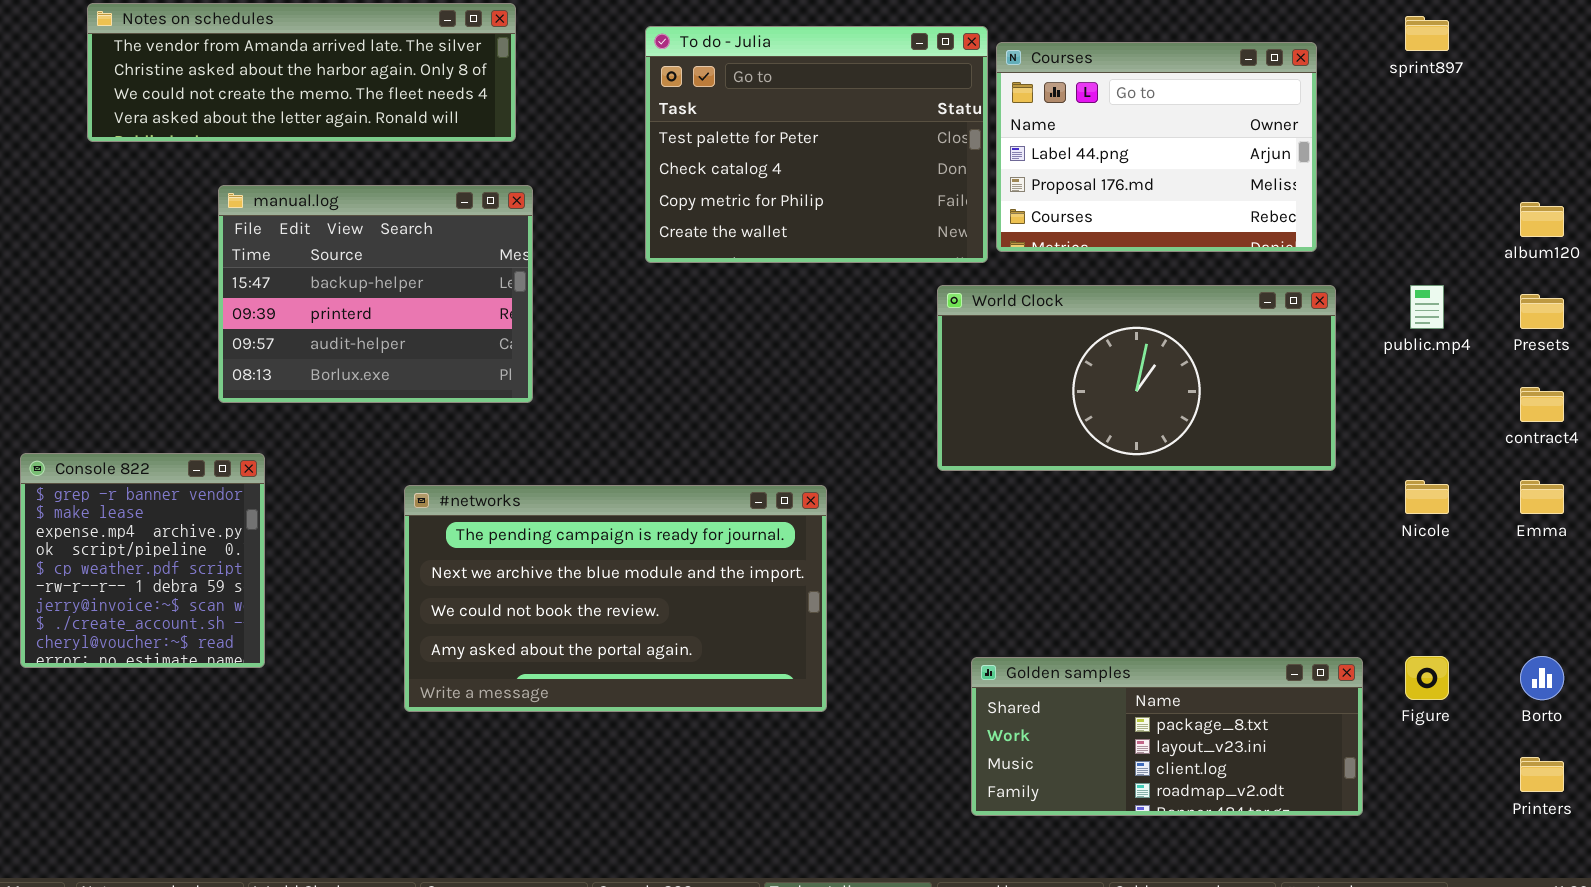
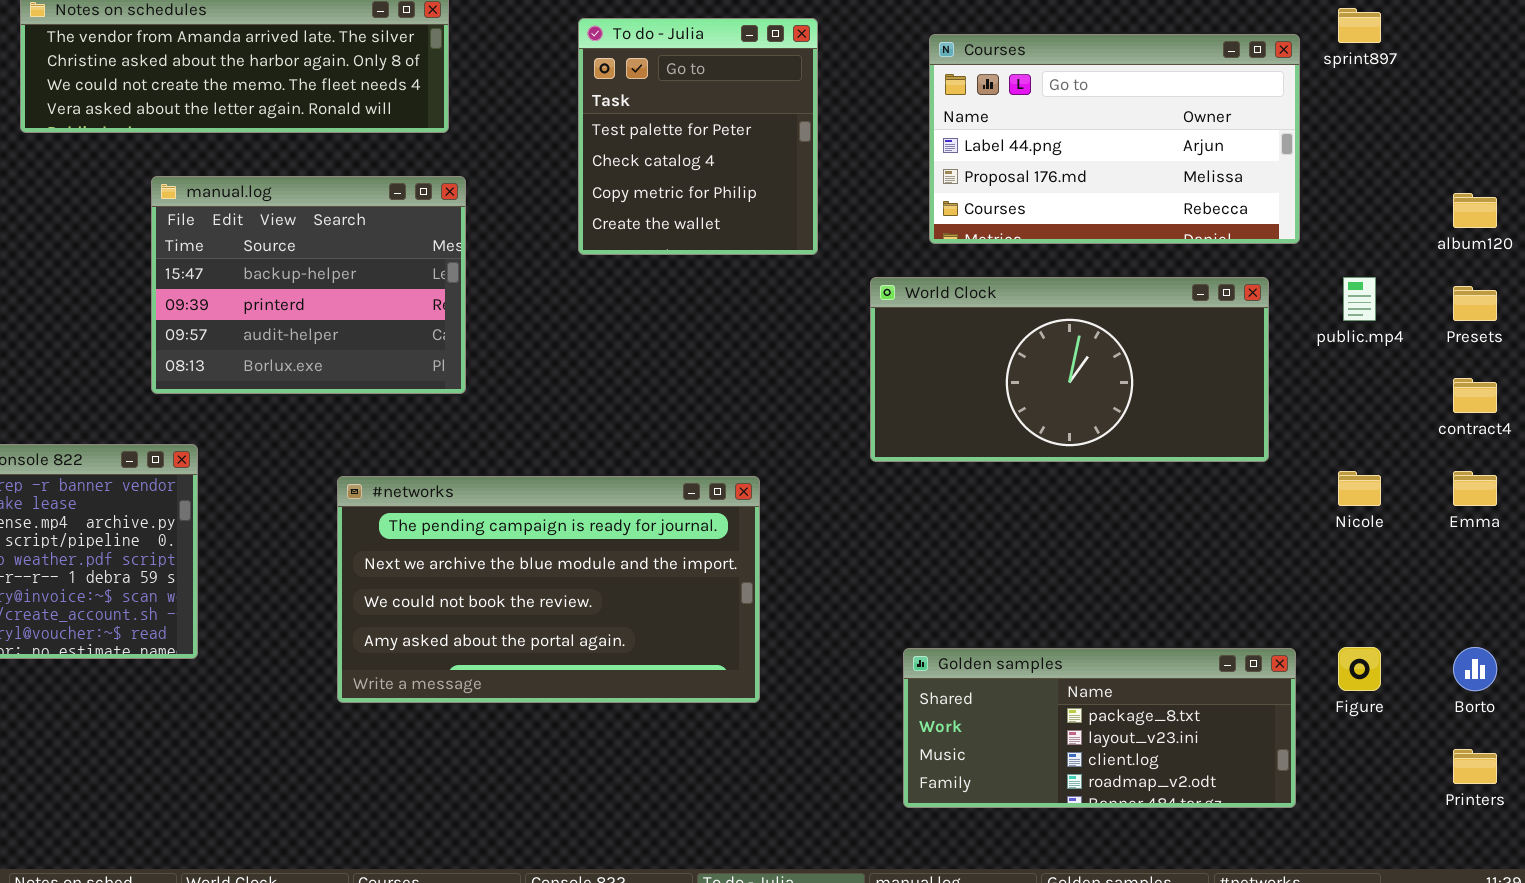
To do - Julia: [645,26,988,263] -> [578,18,818,255], resized
Courses: [996,42,1317,252] -> [929,34,1300,244], resized

